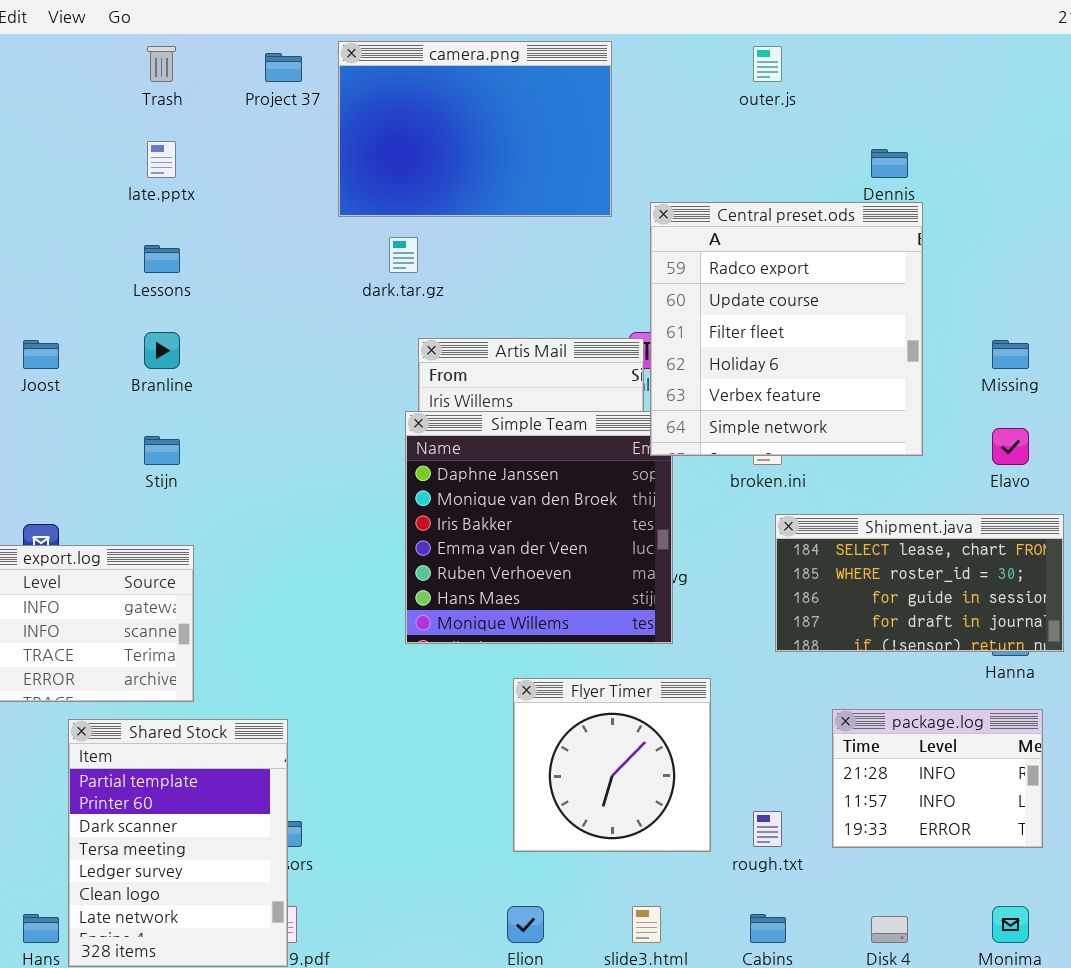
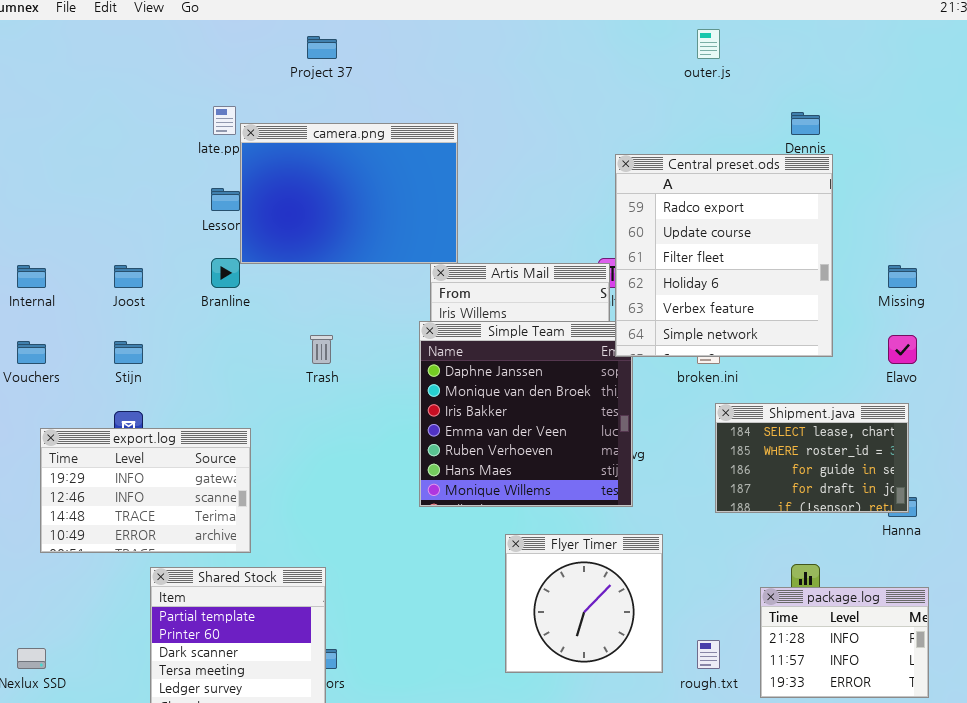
camera.png: [338,41,612,217] -> [240,123,458,264], moved
Trash: [147,46,176,82] -> [310,335,333,364], moved
Stijn: [144,436,180,465] -> [114,341,143,364], moved
Shipment.java: [775,514,1064,652] -> [715,403,909,513], resized
package.log: [832,709,1043,848] -> [760,587,929,698], moved

